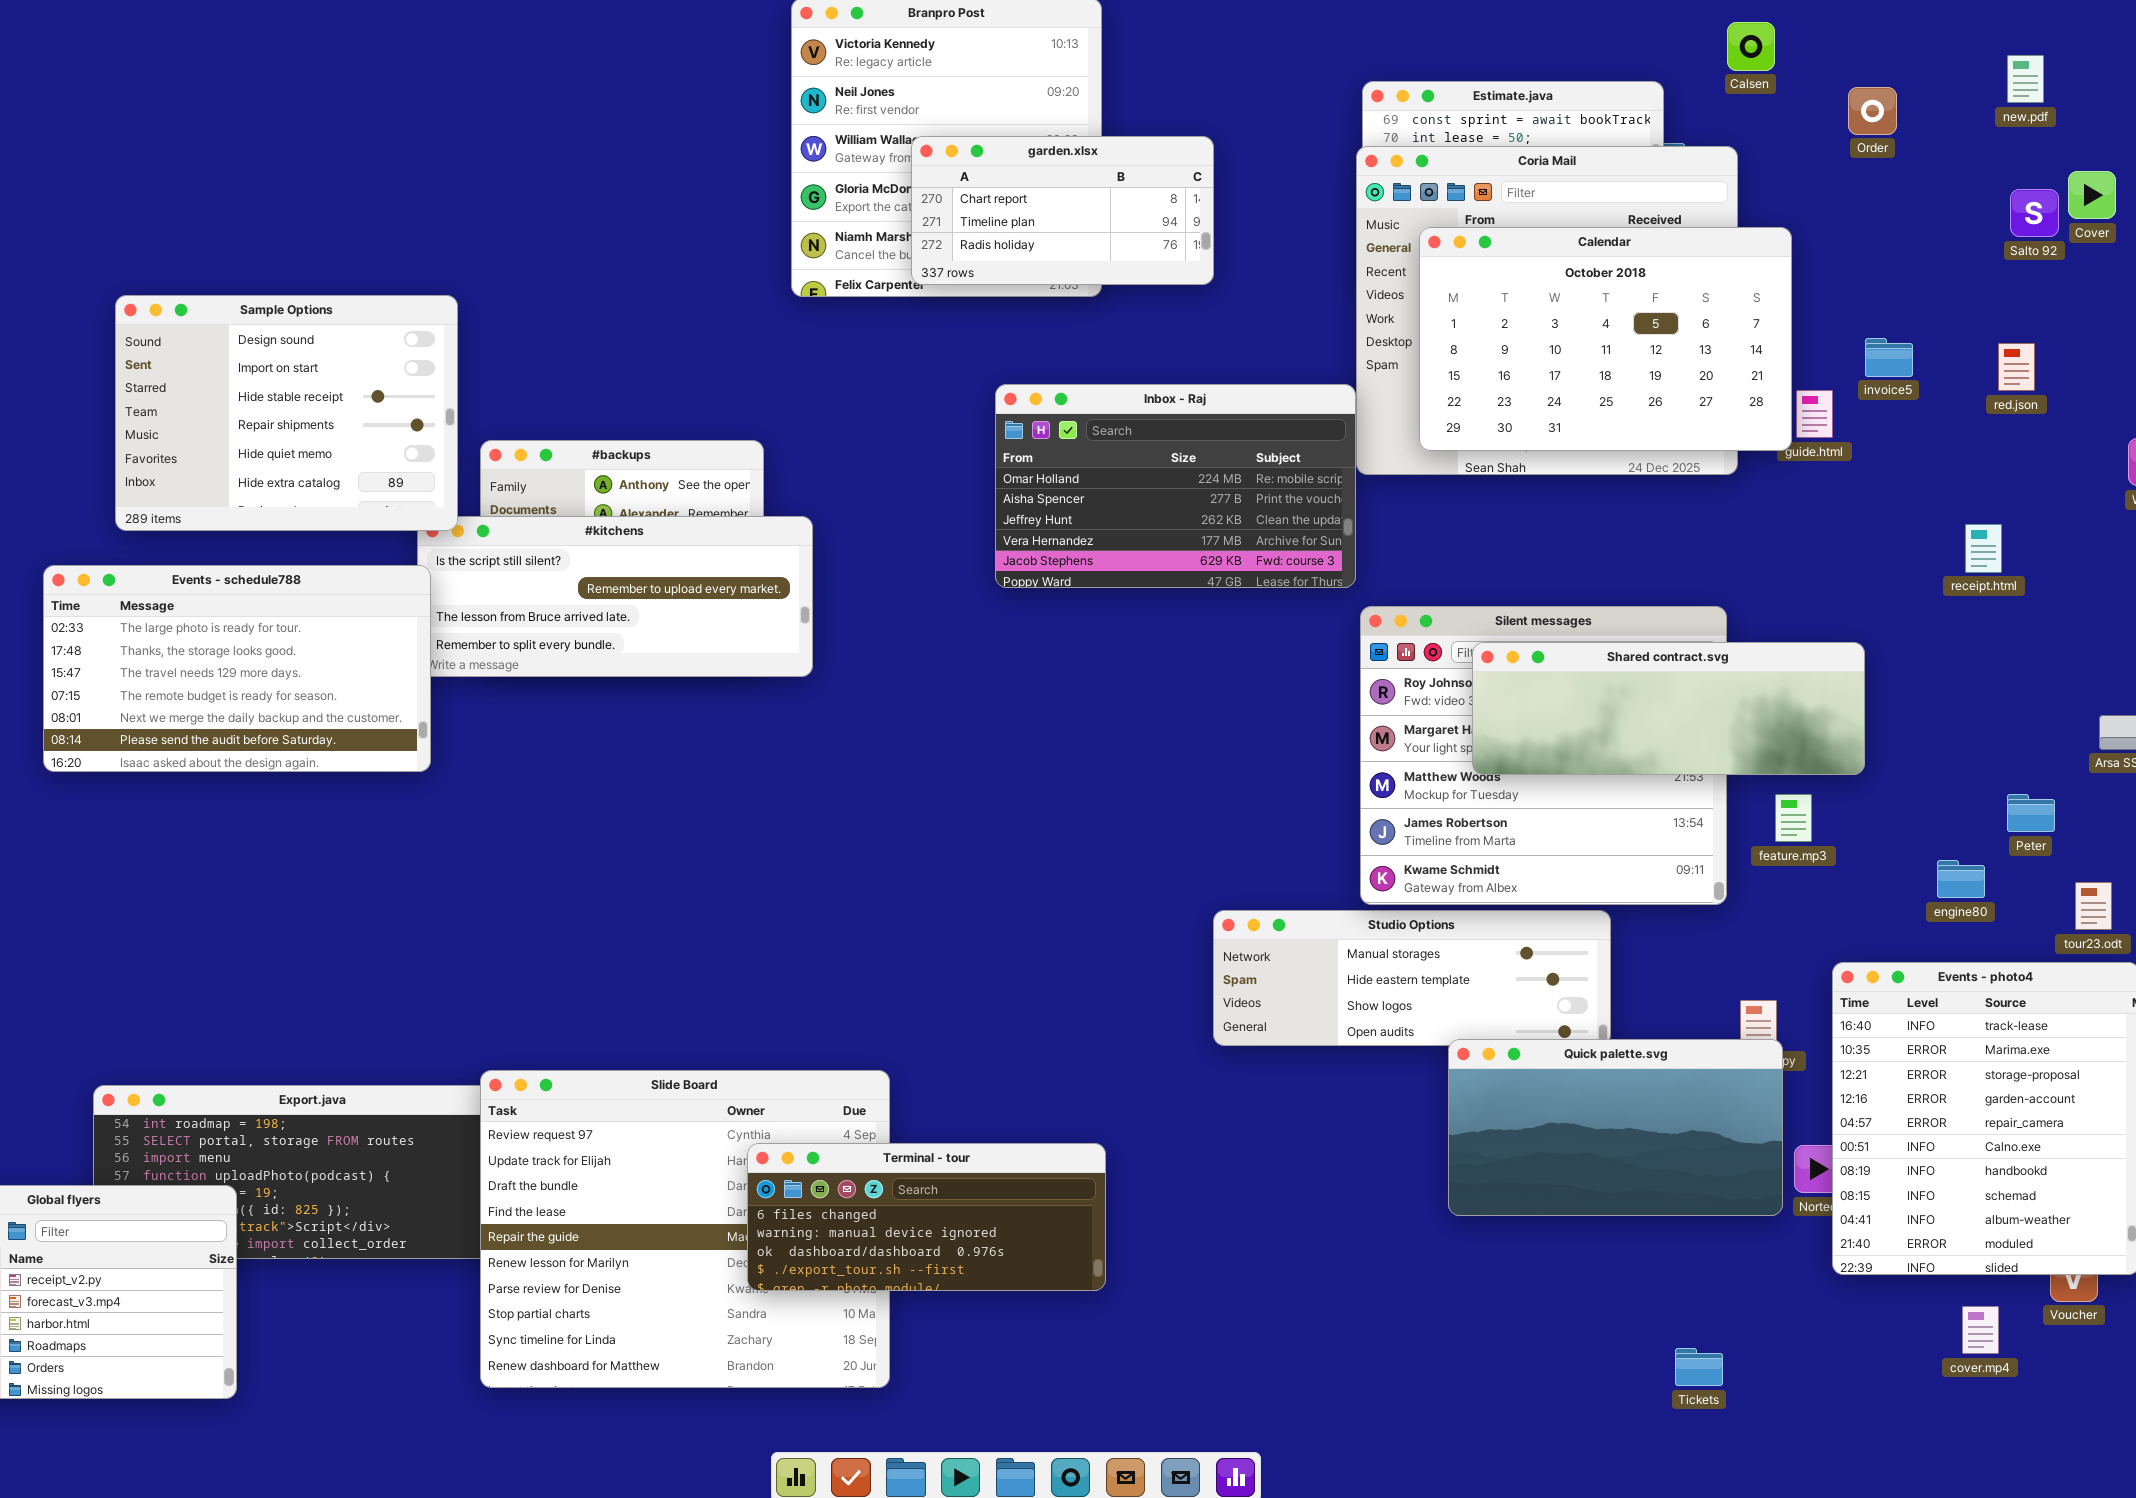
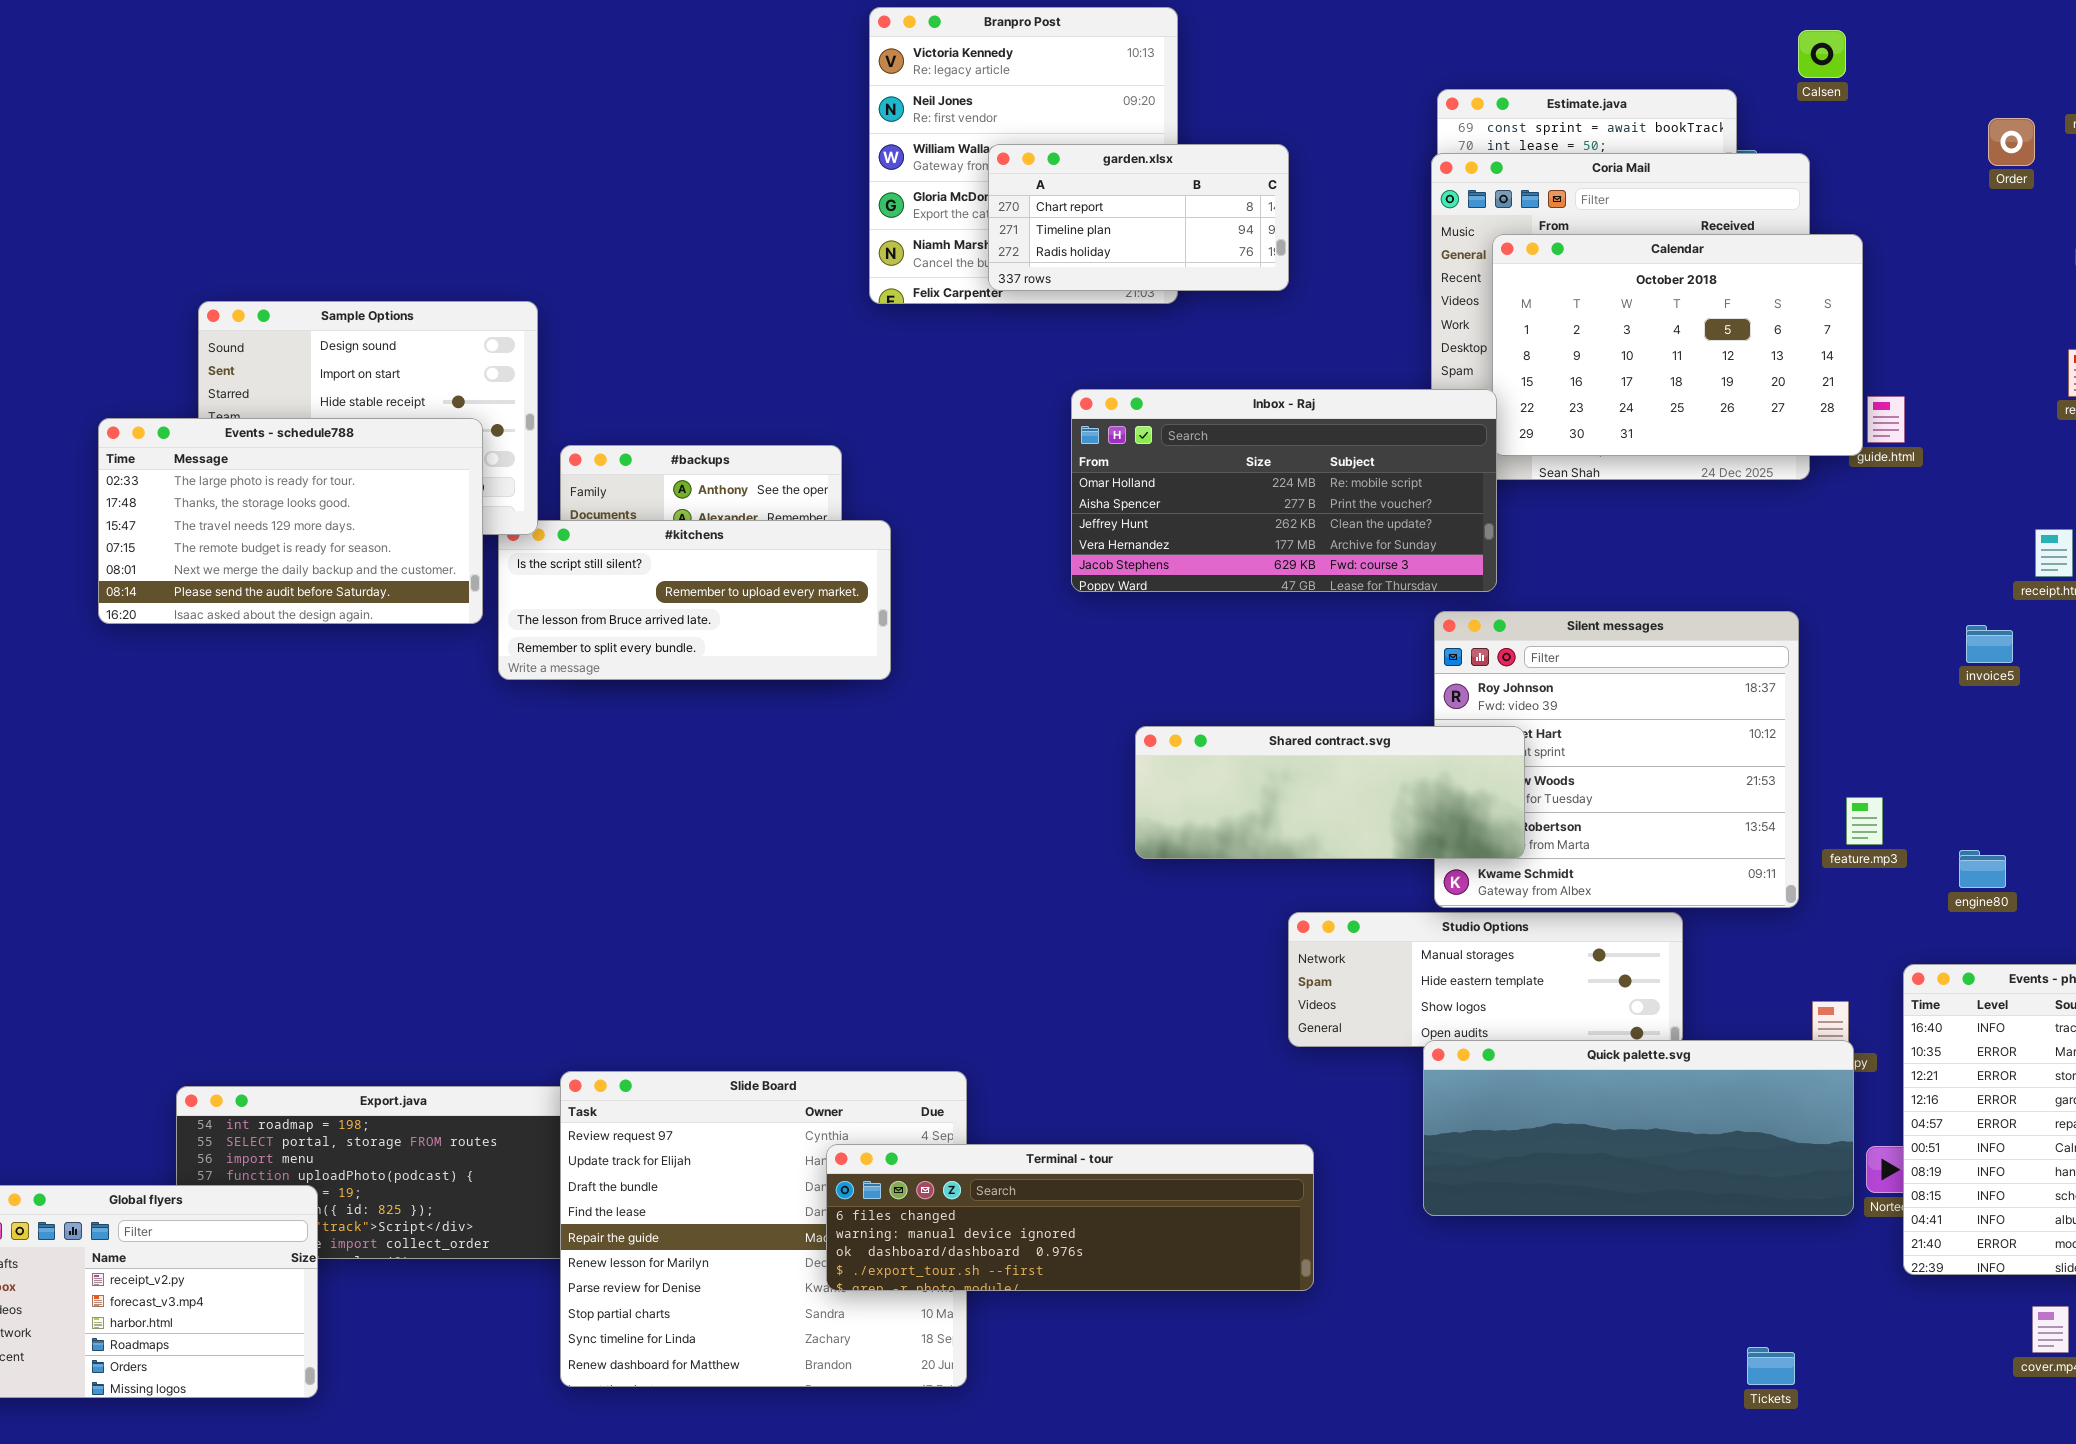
Order: [1848,87,1897,135] -> [1988,118,2035,166], moved
invoice5: [1865,338,1913,377] -> [1966,625,2013,663], moved
Inbox - Raj: [995,384,1356,588] -> [1071,389,1497,592], resized
Events - schedule788: [43,565,431,772] -> [98,418,483,624], moved
Shared contract.svg: [1472,642,1865,775] -> [1135,726,1525,859], moved
engine80: [1937,860,1985,898] -> [1959,850,2006,888], moved
Quick palette.svg: [1448,1039,1783,1216] -> [1423,1040,1854,1216], resized
Terminal - tour: [747,1143,1106,1291] -> [826,1144,1314,1291], resized

